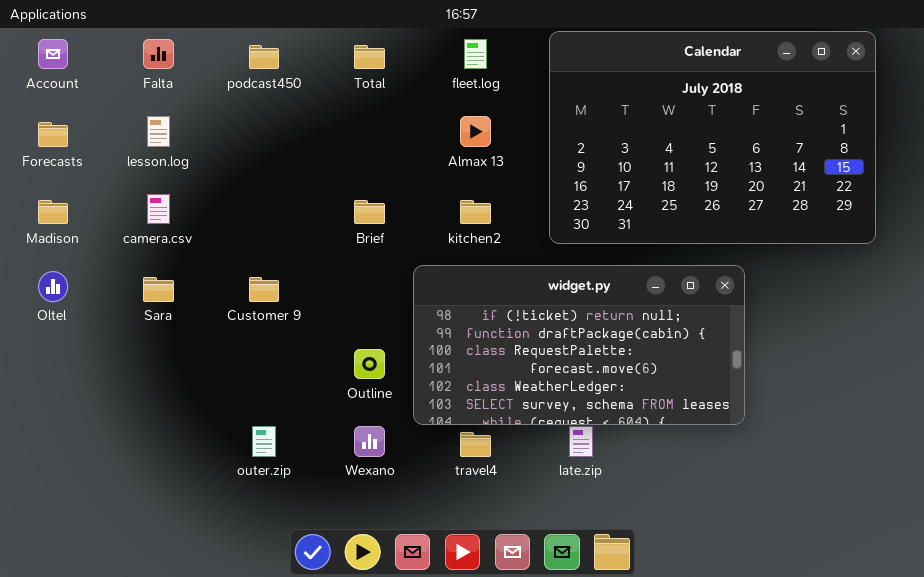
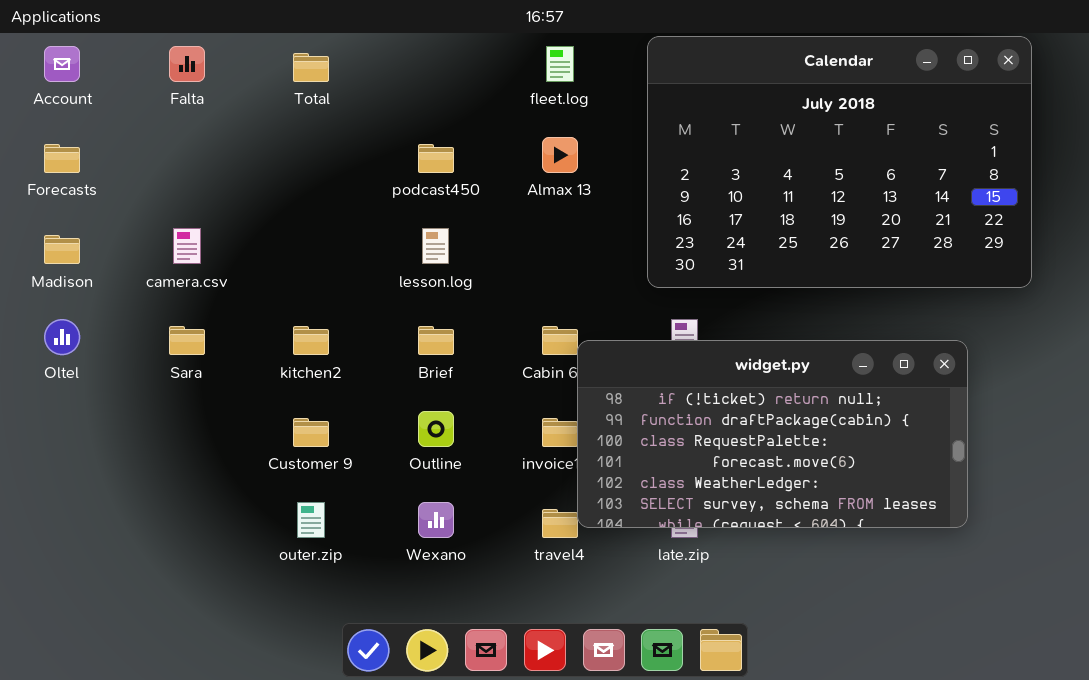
podcast450: [249,45,279,69] -> [418,144,454,173], moved
Total: [354,45,385,69] -> [293,53,329,82], moved
lesson.log: [147,116,170,147] -> [422,228,449,264], moved
Brief: [354,200,385,224] -> [418,326,454,355], moved
kitchen2: [460,200,491,224] -> [293,326,329,355], moved
widget.py: [413,265,745,425] -> [577,340,968,528], moved
Customer 9: [249,277,279,302] -> [293,418,329,447], moved

